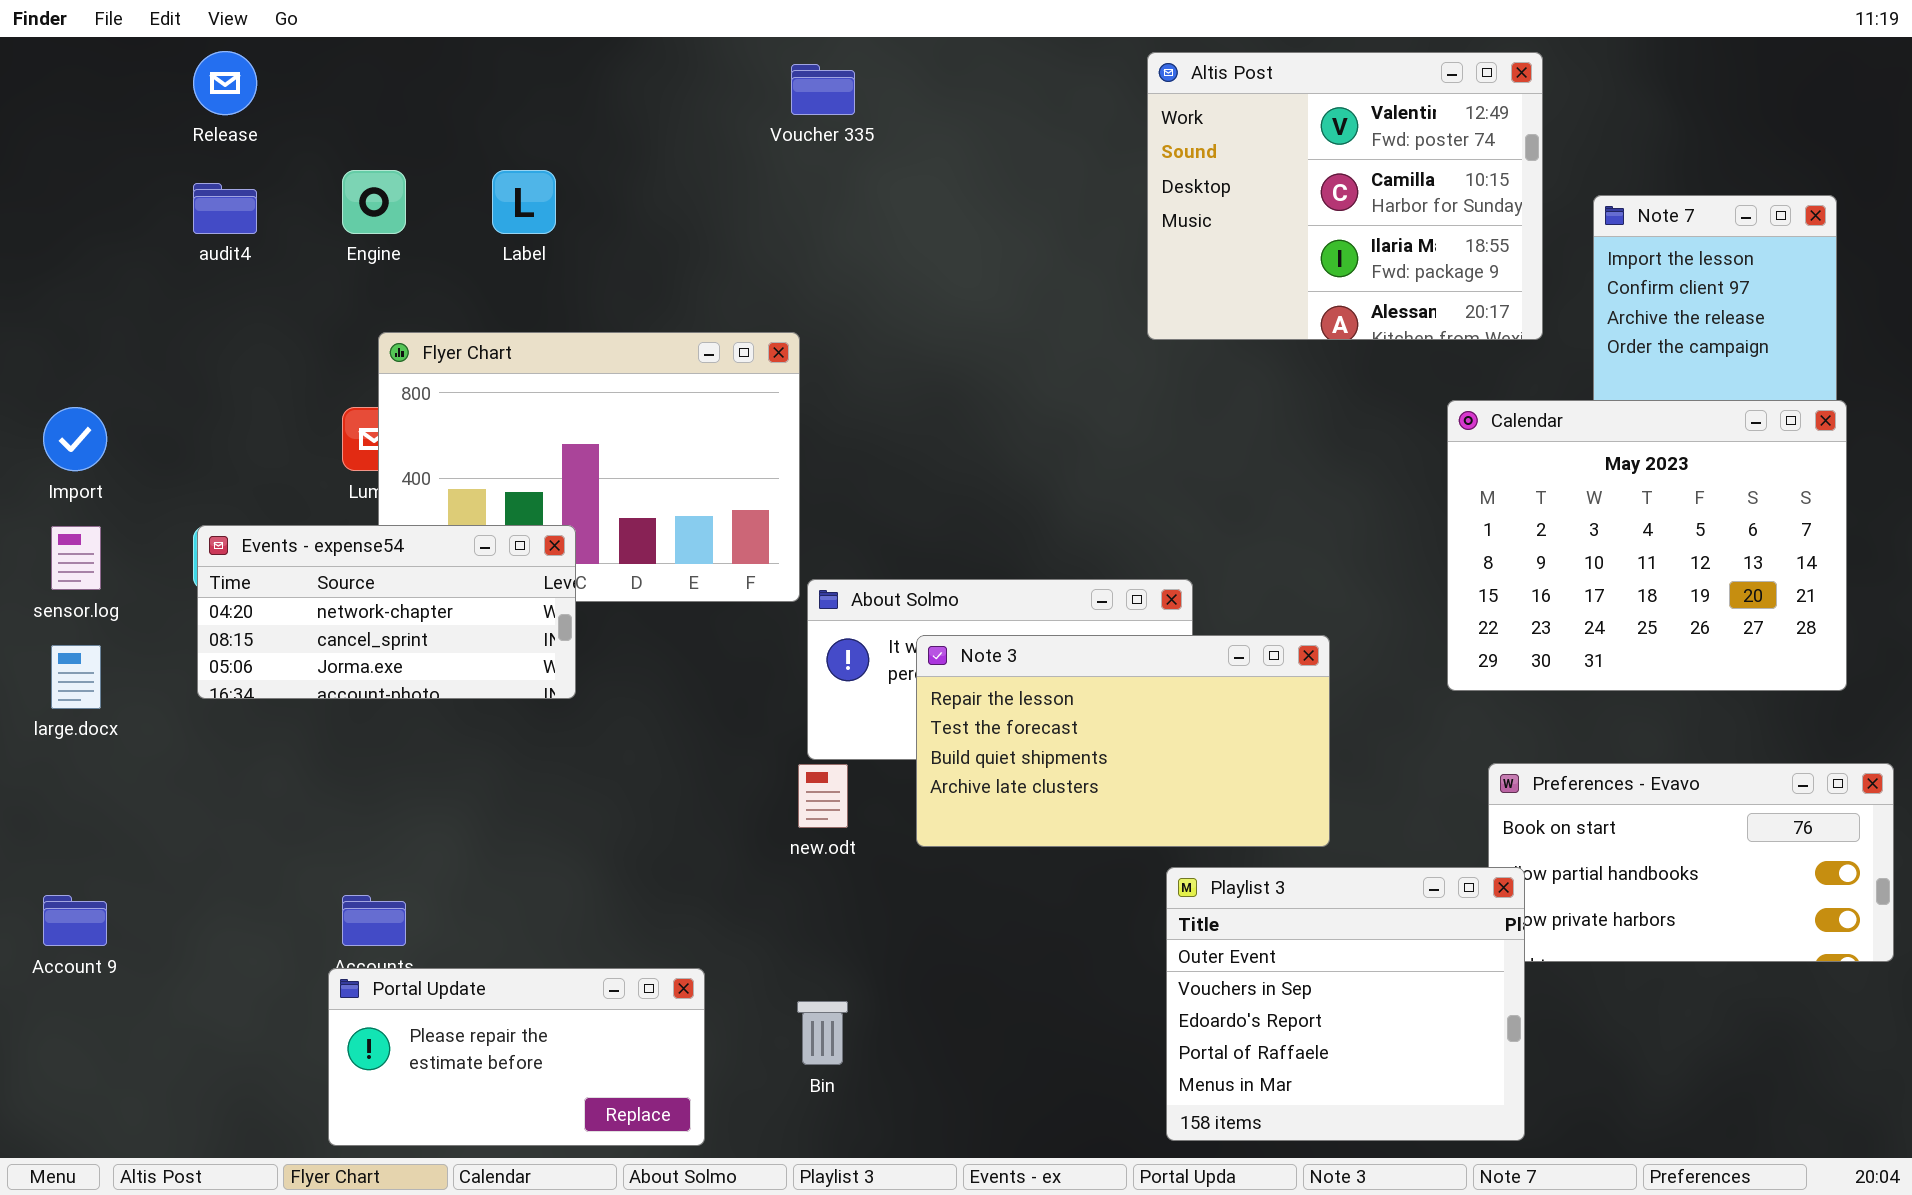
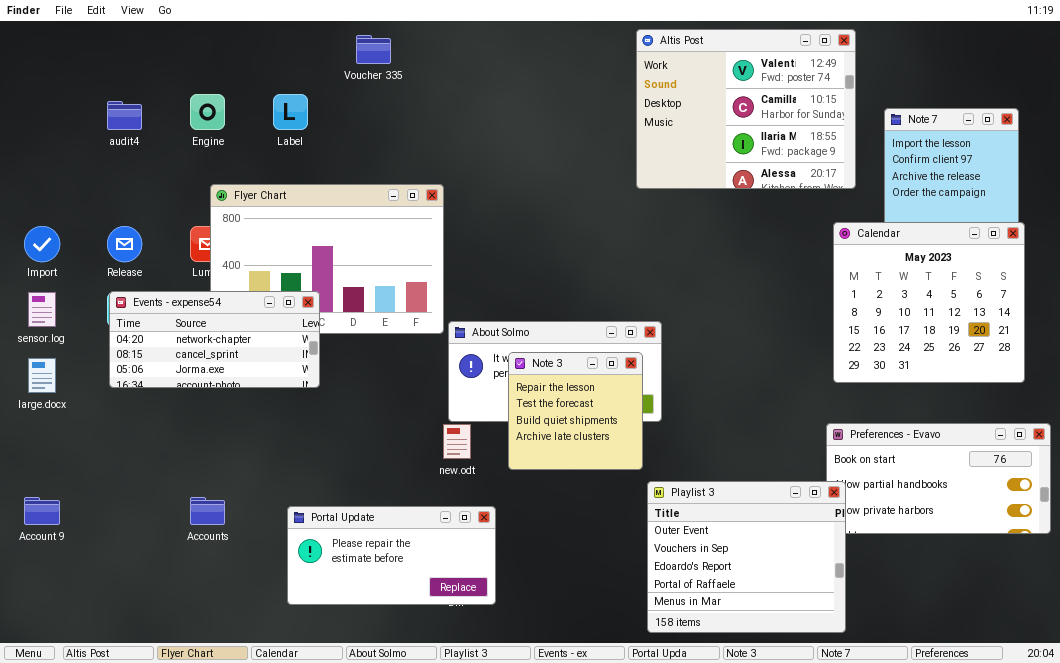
Release: [193,51,257,115] -> [107,226,142,262], moved
Voucher 335: [791,64,855,115] -> [356,35,391,64], moved
Calendar: [1447,400,1847,691] -> [833,222,1025,383], resized
Note 3: [916,635,1330,847] -> [508,352,643,470], resized
Portal Update: [328,968,705,1146] -> [287,506,496,605], moved

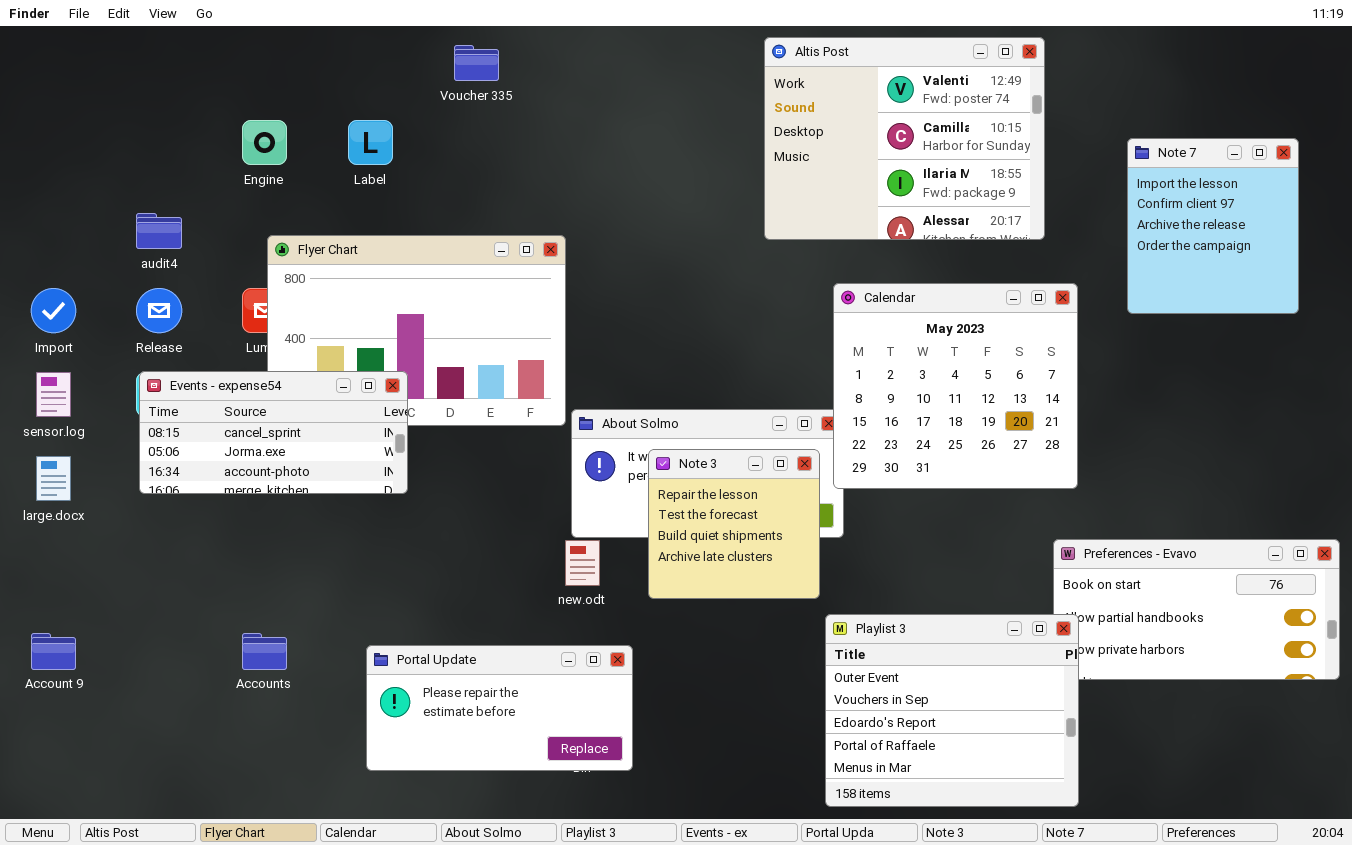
Altis Post: [636,29,856,189] -> [764,37,1045,240], moved
audit4: [107,101,142,130] -> [136,213,182,249], moved
Calendar: [833,222,1025,383] -> [833,283,1078,489], moved
Events - expense54: [109,291,320,388] -> [139,371,408,494], scrolled down 1 row

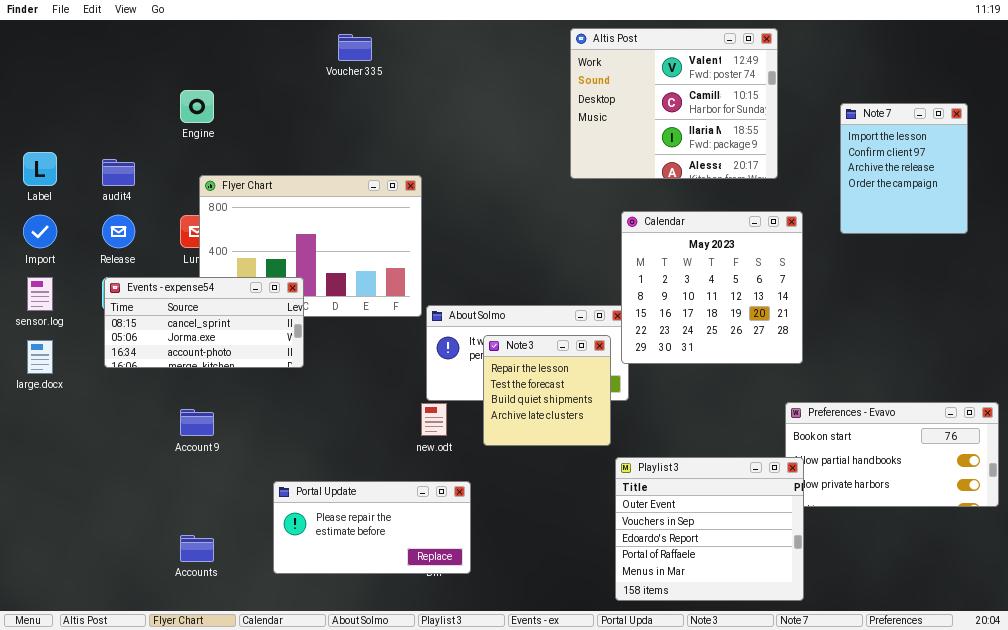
Label: [348,120,393,165] -> [23,152,57,186], moved
Account 9: [31,633,76,670] -> [180,409,214,436], moved
Accounts: [242,633,287,670] -> [180,535,214,562], moved

